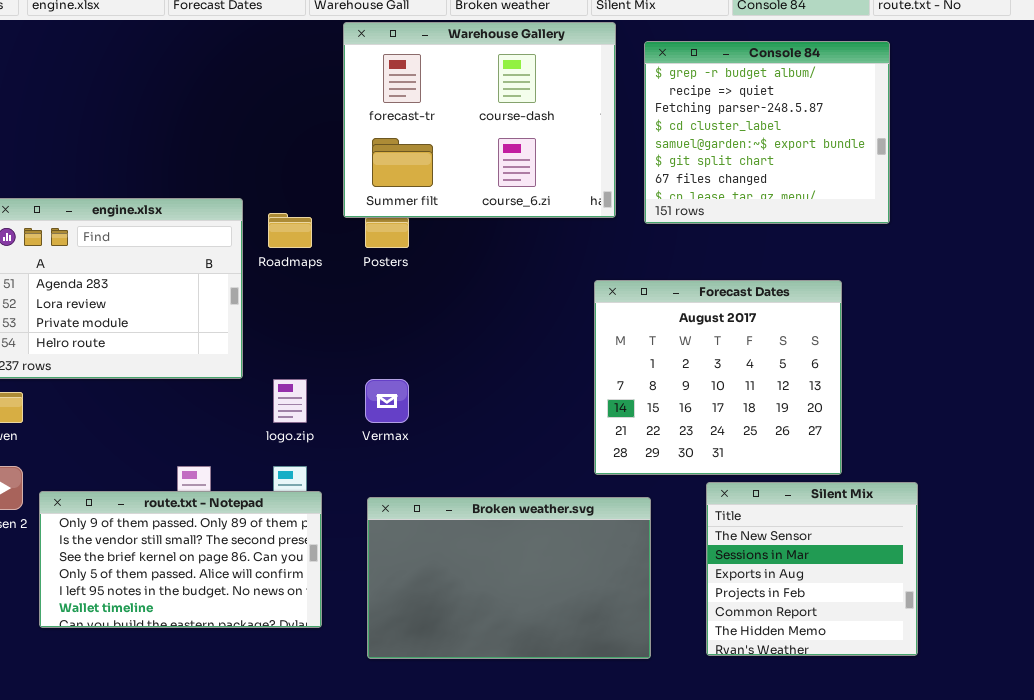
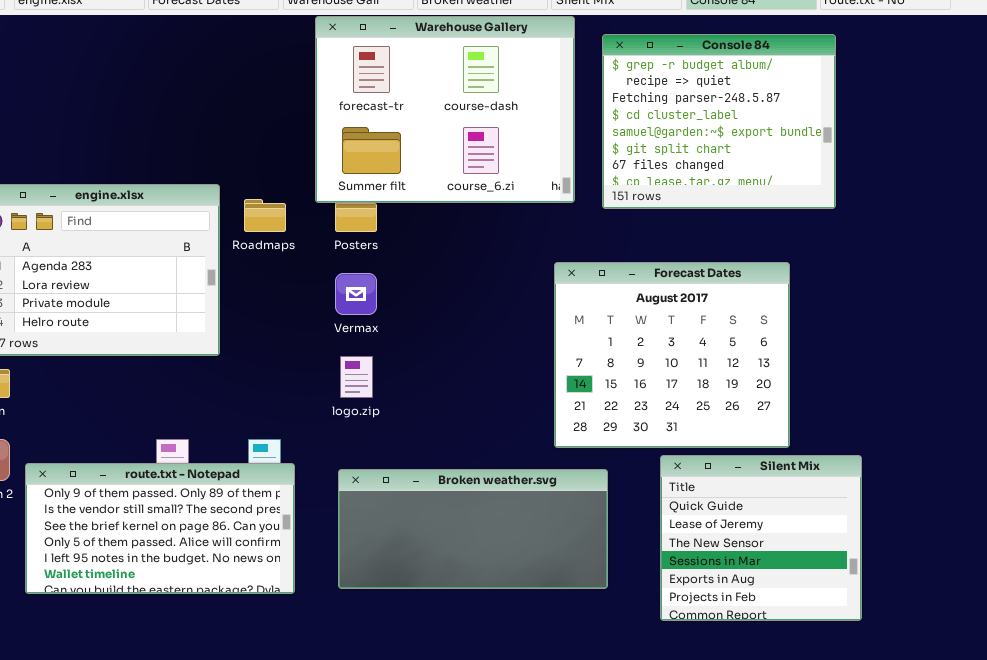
logo.zip: [273,379,307,423] -> [340,356,373,398], moved
Vermax: [365,379,409,423] -> [335,273,377,315], moved
Silent Mix: [706,482,918,656] -> [660,455,862,621], scrolled up 2 rows
Broken weather.svg: [367,497,651,659] -> [338,469,608,589], resized

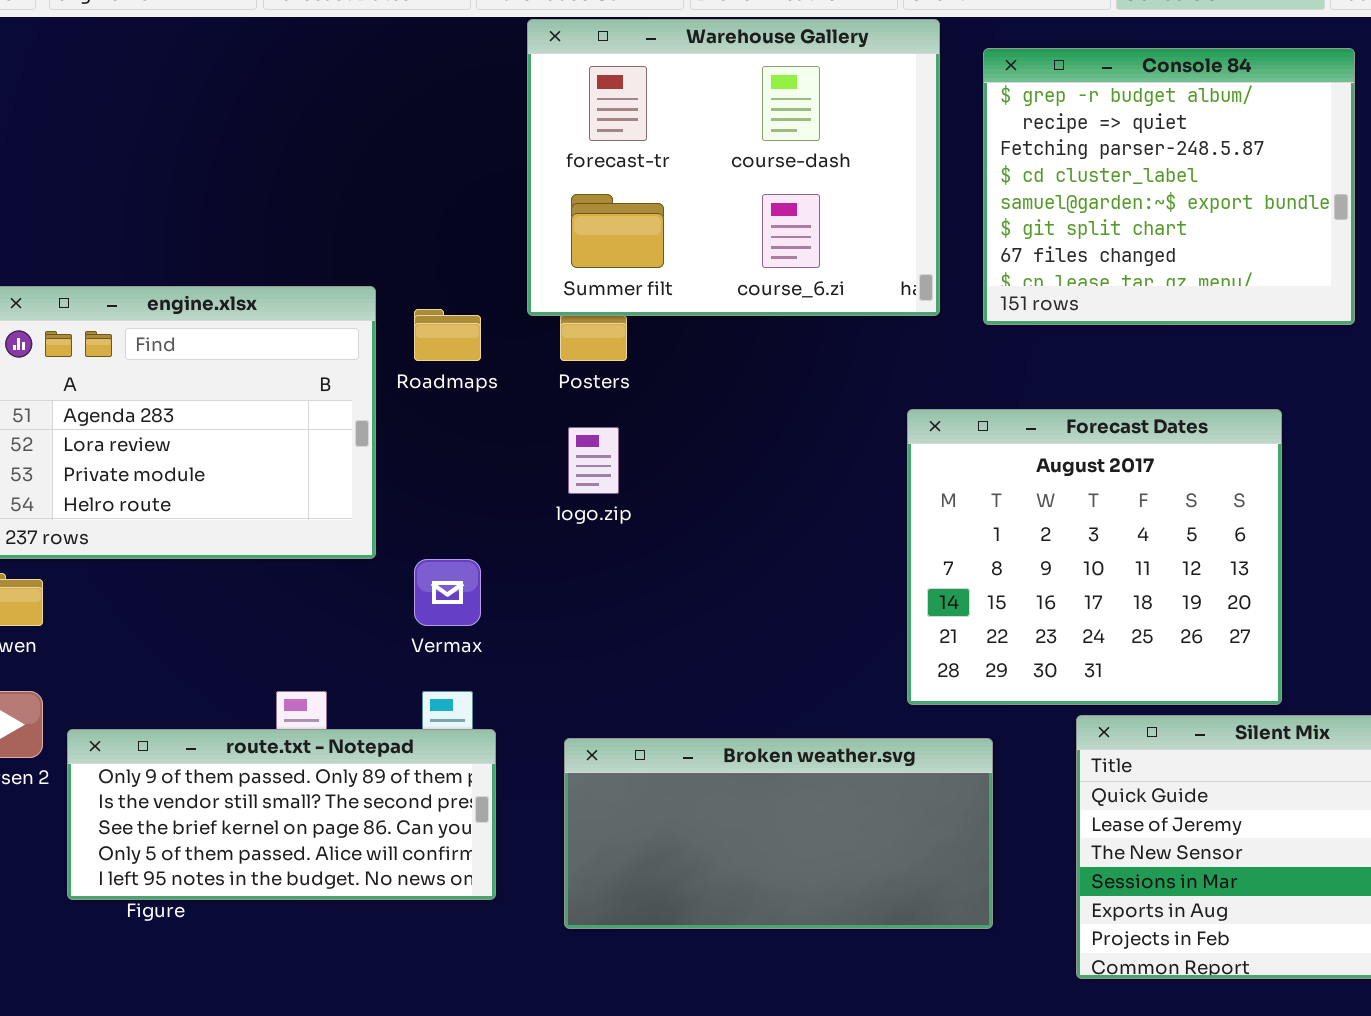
Vermax: [335,273,377,315] -> [414,559,481,626], moved
logo.zip: [340,356,373,398] -> [568,427,619,494], moved
route.txt - Notepad: [25,463,295,594] -> [67,729,496,900], resized

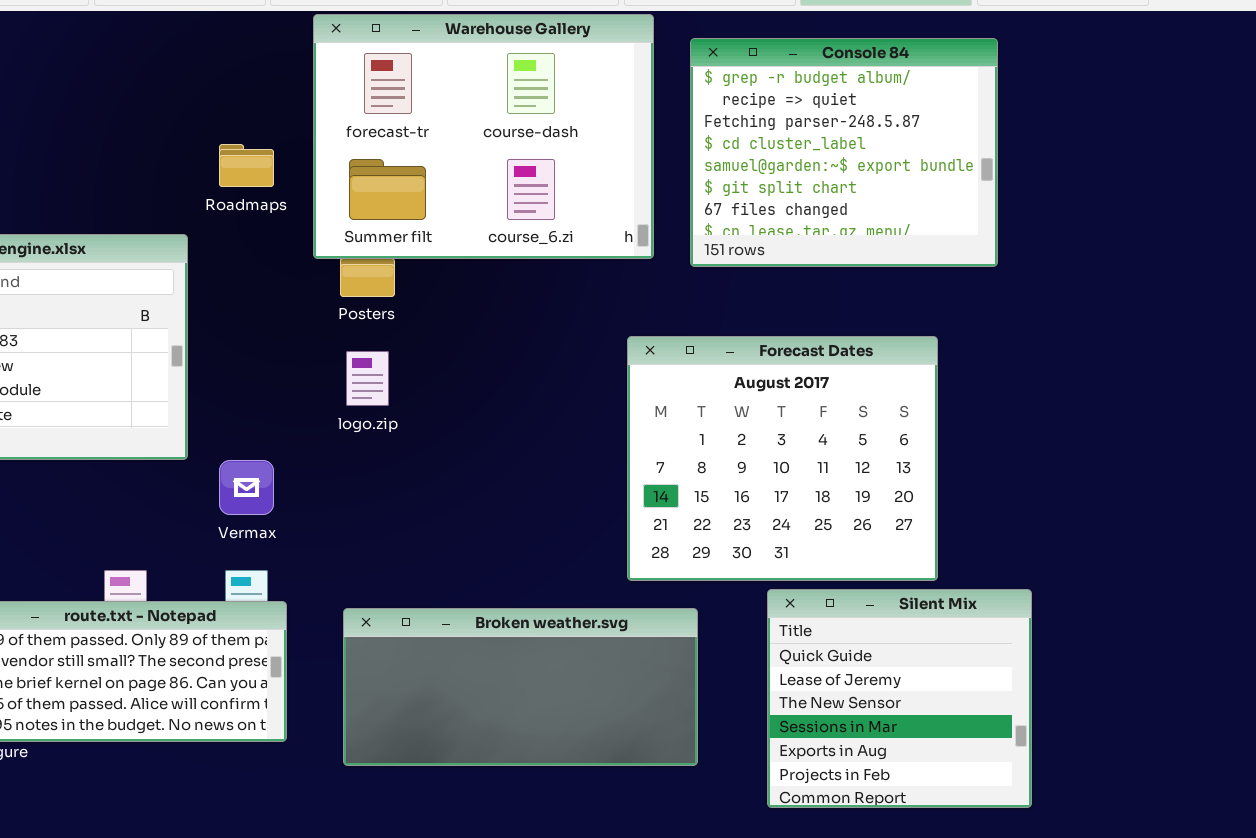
Roadmaps: [414,309,481,361] -> [219,144,274,187], moved

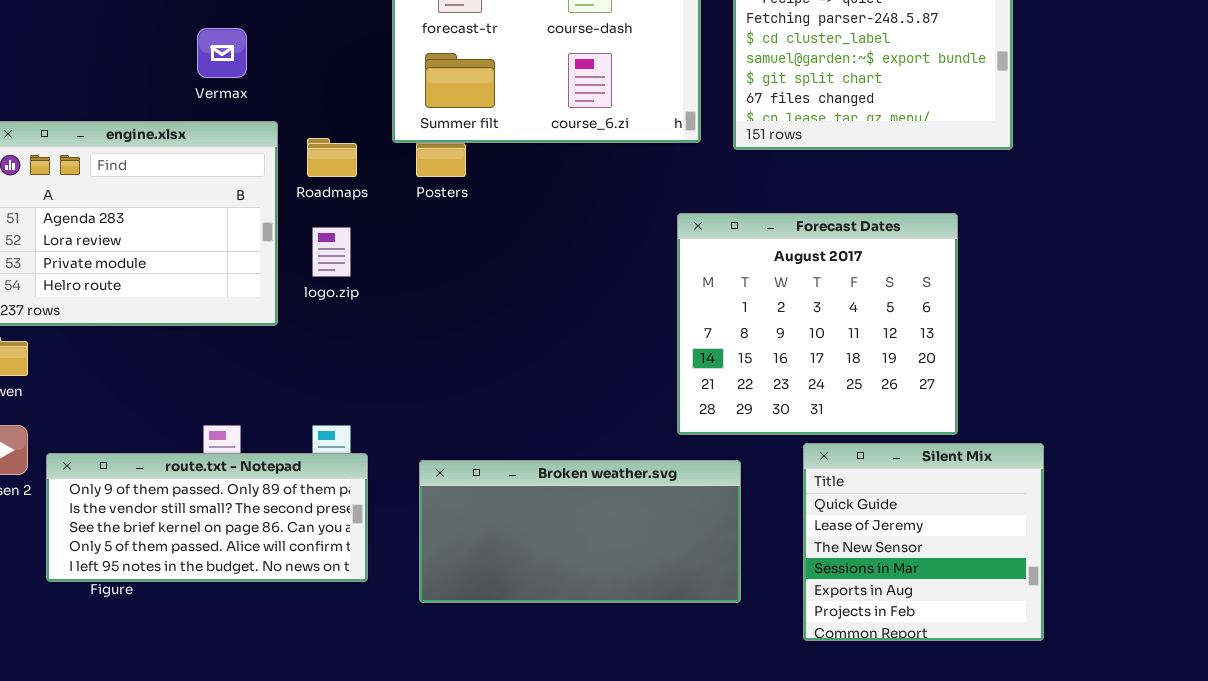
Roadmaps: [219,144,274,187] -> [307,138,357,177], moved
logo.zip: [346,351,389,406] -> [312,227,351,277], moved
Vermax: [219,460,274,515] -> [197,28,247,78], moved

